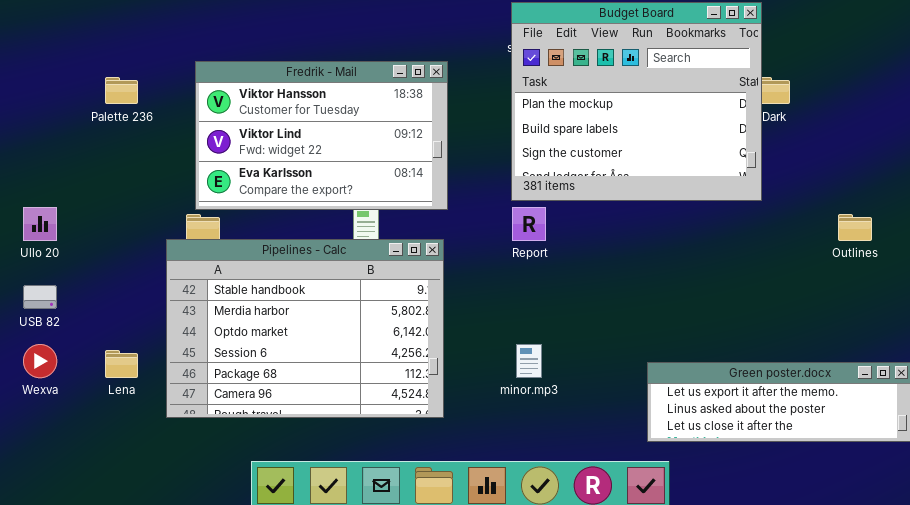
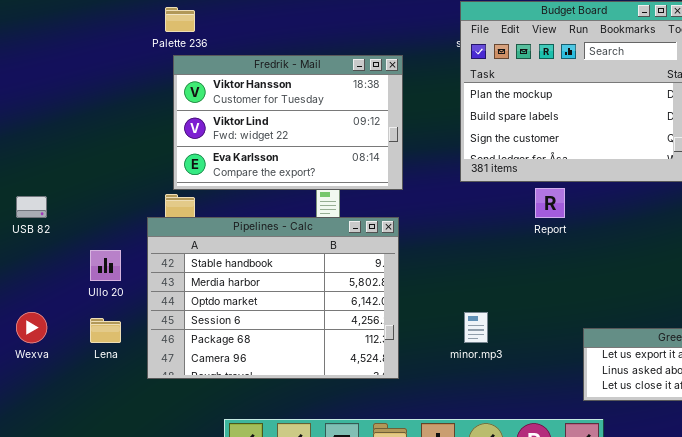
Palette 236: [105,77,138,104] -> [165,7,195,32], moved
Ullo 20: [23,207,57,241] -> [90,250,121,281], moved
Report: [512,207,546,241] -> [535,188,565,218], moved
USB 82: [23,285,57,309] -> [16,196,47,218], moved

